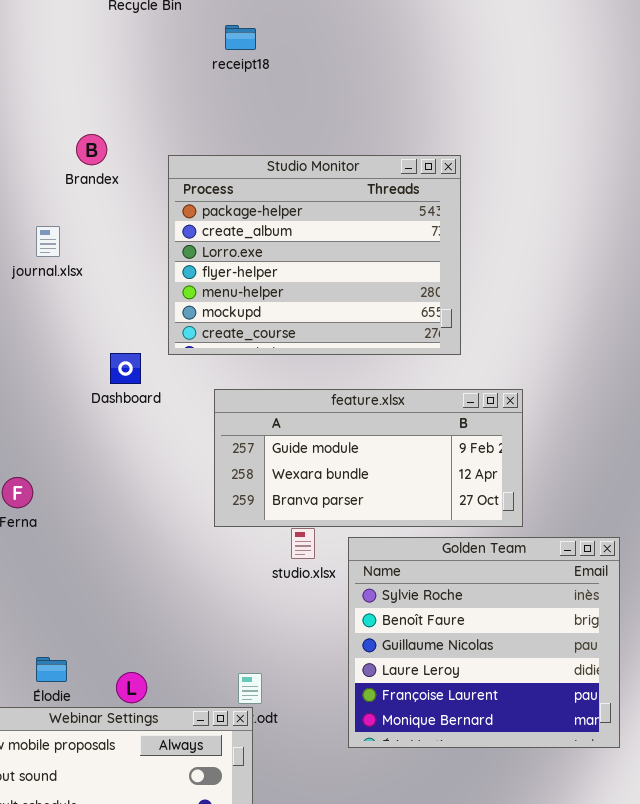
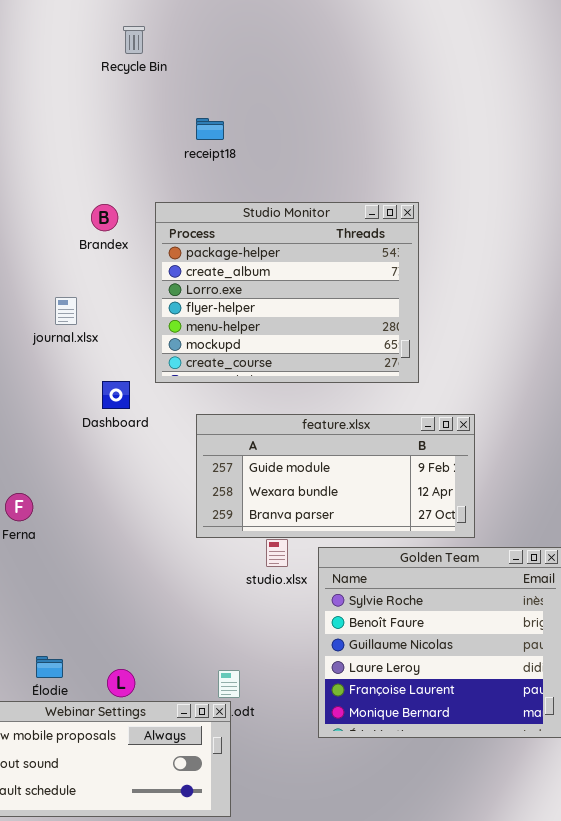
receipt18: [225,25,256,50] -> [196,118,224,140], moved
Brandex: [76,134,107,165] -> [91,204,118,231], moved
journal.xlsx: [36,226,60,257] -> [55,297,77,325], moved

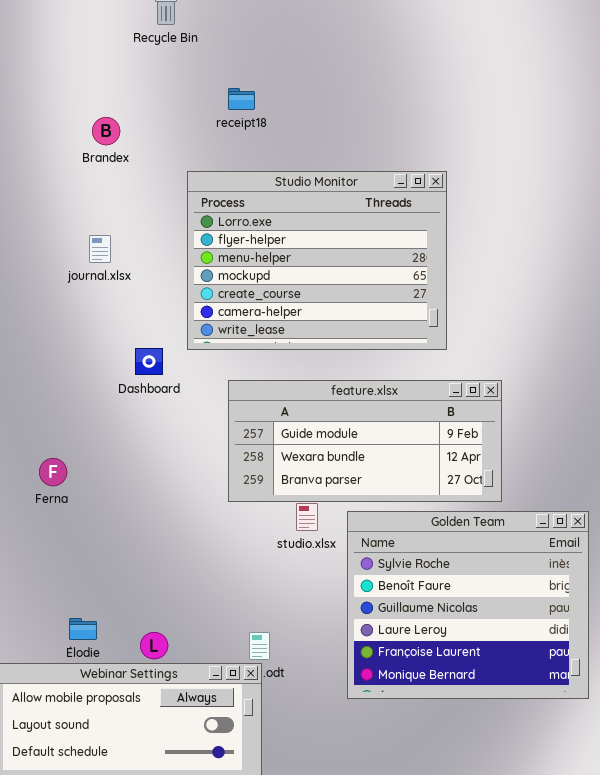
Studio Monitor: [155,202,419,383] -> [187,171,447,350], scrolled down 2 rows
Brandex: [91,204,118,231] -> [92,117,120,145], moved
journal.xlsx: [55,297,77,325] -> [89,235,111,263], moved

